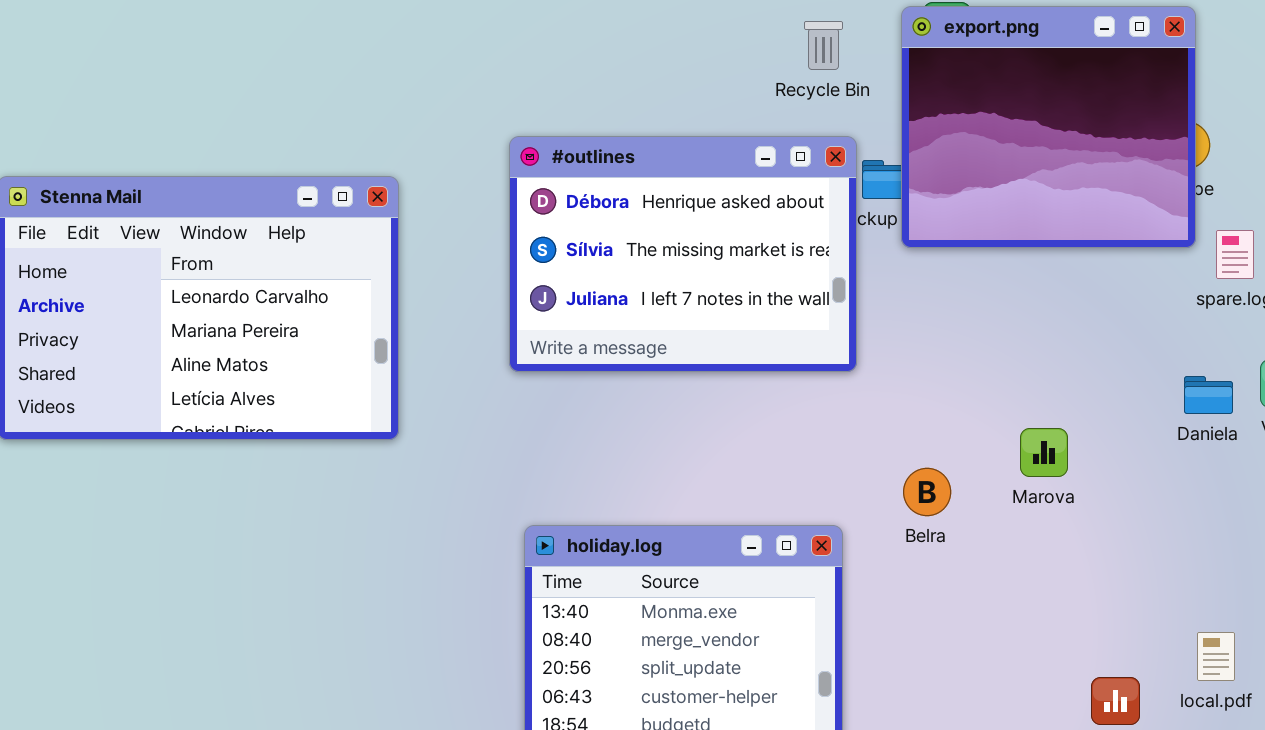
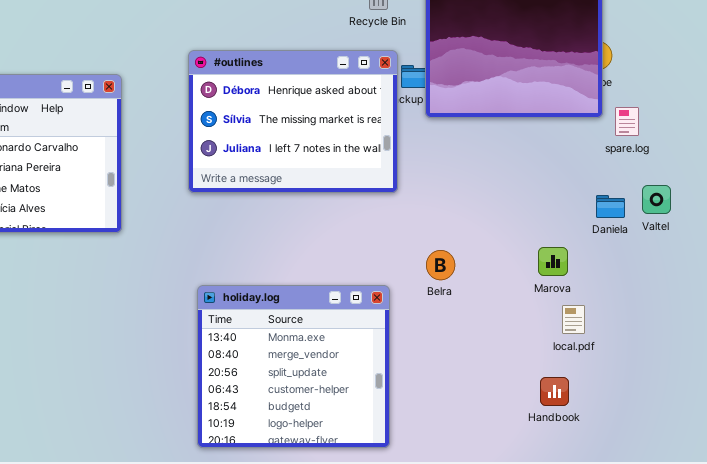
Marova: [1020,428,1068,477] -> [538,247,568,276], moved
local.pdf: [1197,632,1235,681] -> [562,305,585,334], moved

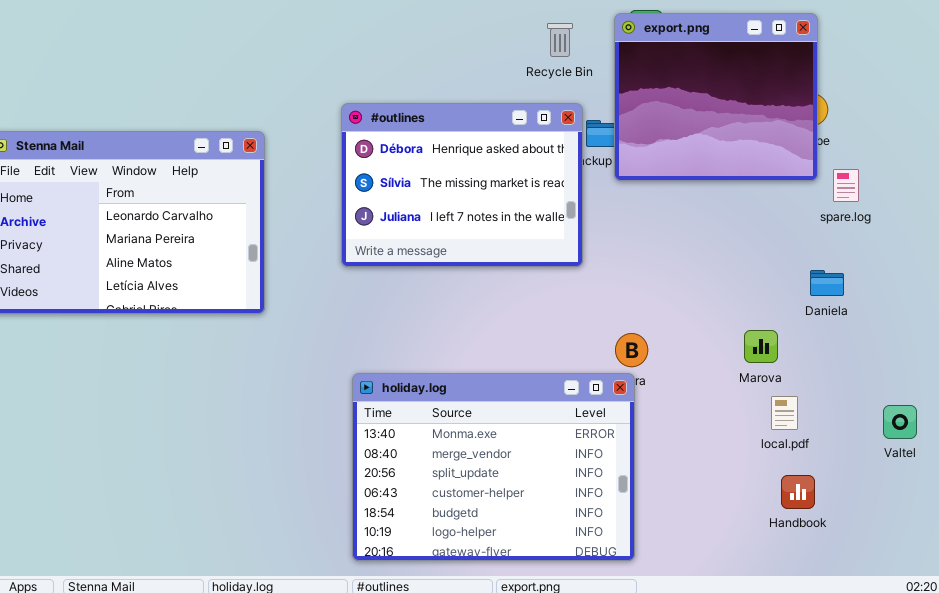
Valtel: [642,185,671,214] -> [883,405,917,439], moved
holiday.log: [197,285,390,448] -> [352,373,635,561], resized
Handbook: [540,377,569,406] -> [781,475,815,509], moved

